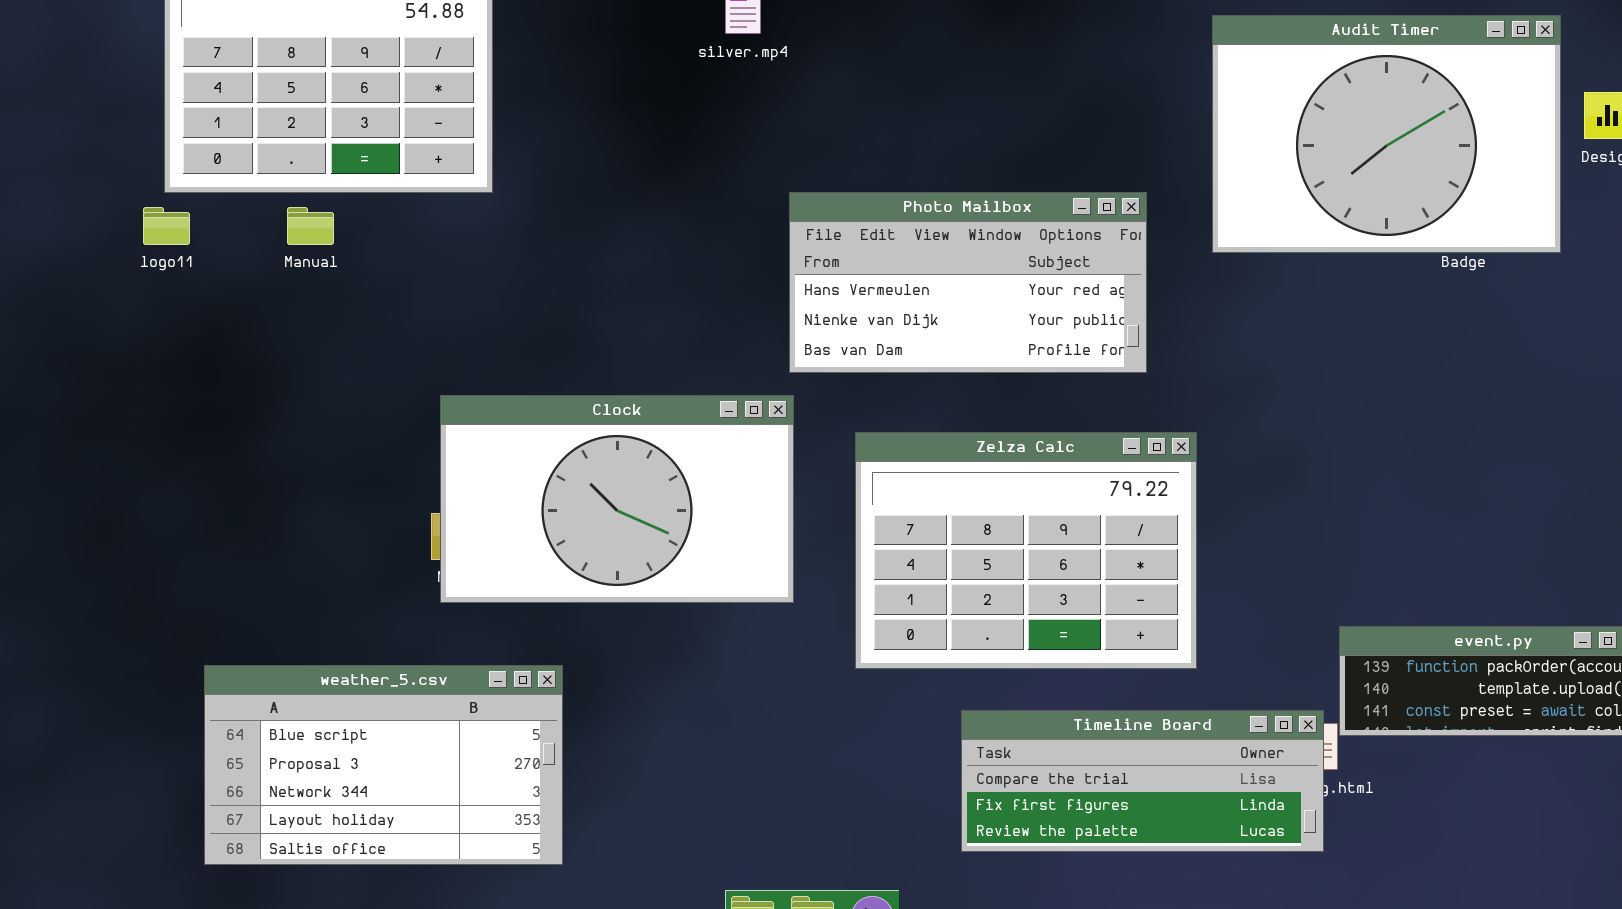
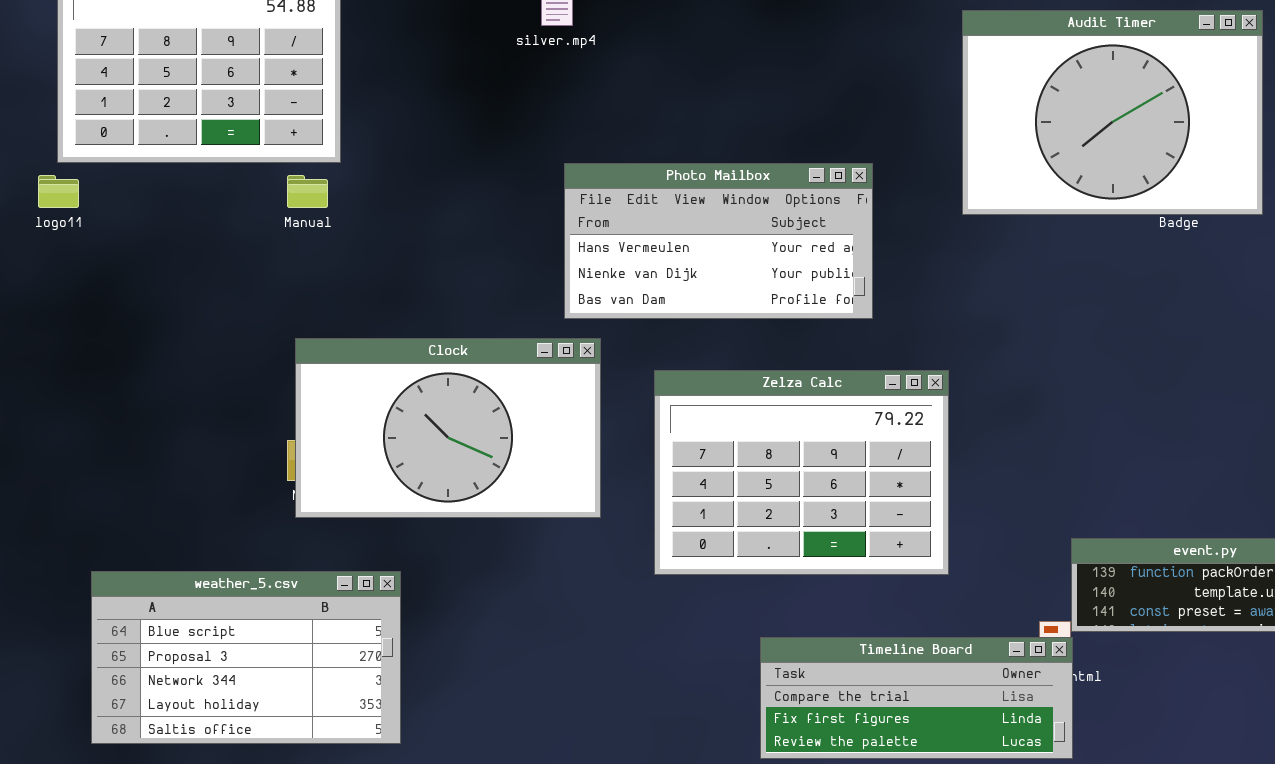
Photo Mailbox: [789,192,1147,373] -> [564,163,873,319], moved
Manual: [287,207,334,245] -> [287,175,328,208], moved
Timeline Board: [961,710,1324,852] -> [760,637,1073,759], moved

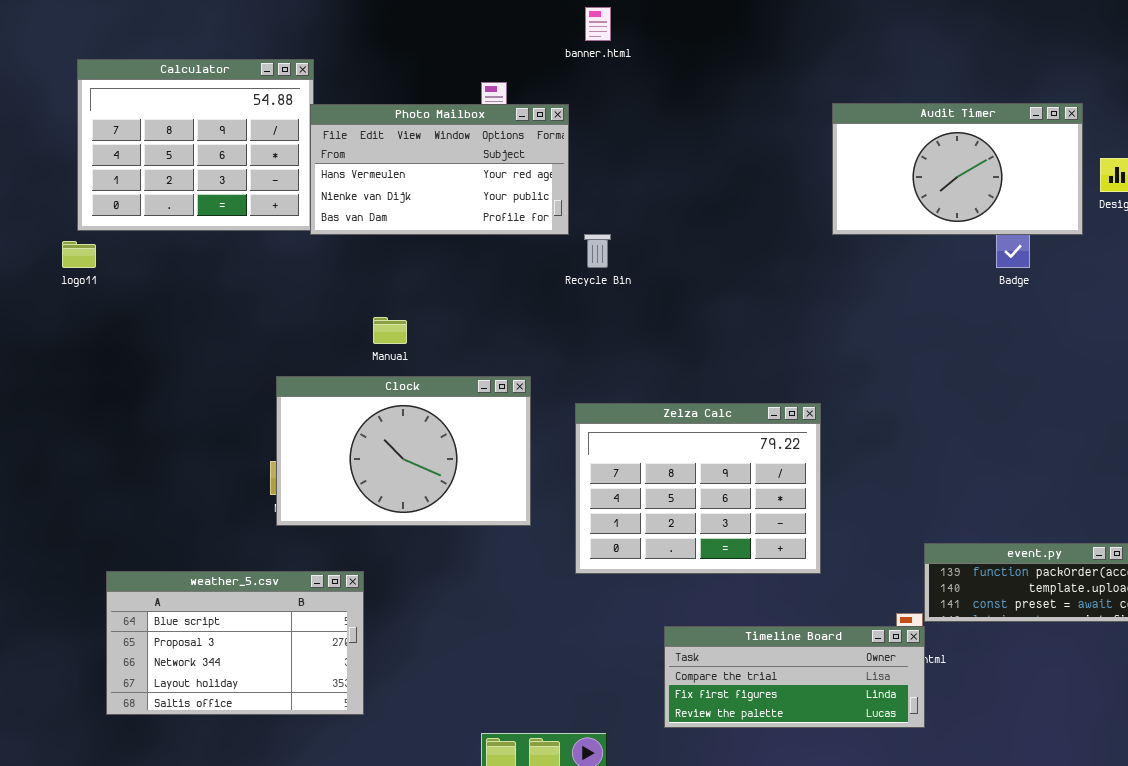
Audit Timer: [962,10,1263,215] -> [832,103,1083,235], resized
Photo Mailbox: [564,163,873,319] -> [310,104,569,235], moved
Manual: [287,175,328,208] -> [373,317,407,344], moved

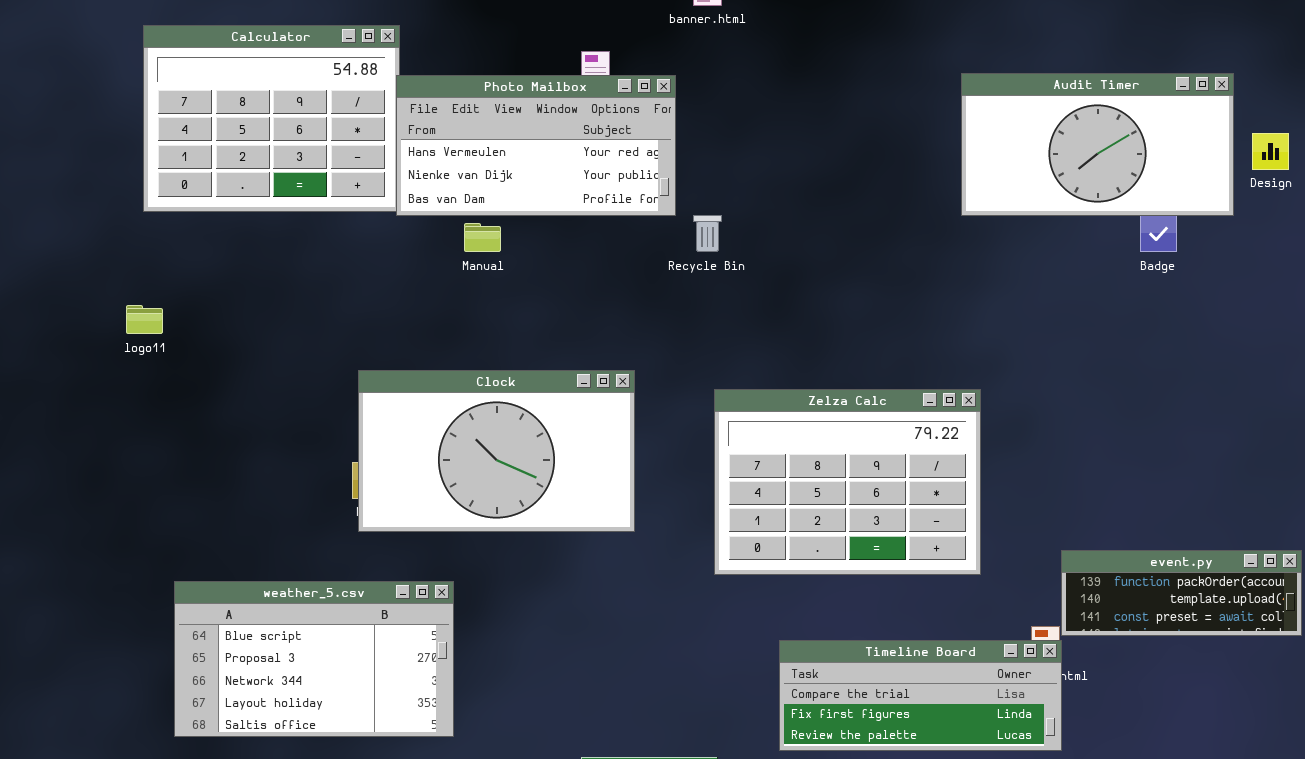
logo11: [62,241,96,268] -> [126,305,163,334], moved
Manual: [373,317,407,344] -> [464,223,501,252], moved
Zelza Calc: [575,403,821,574] -> [714,389,981,575], moved

